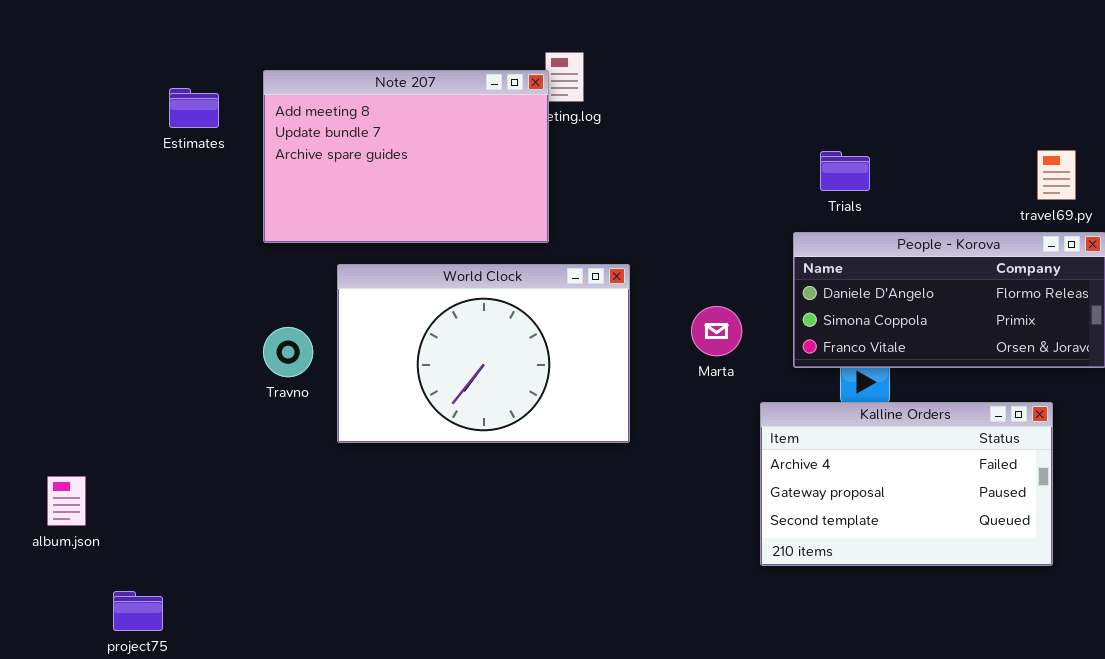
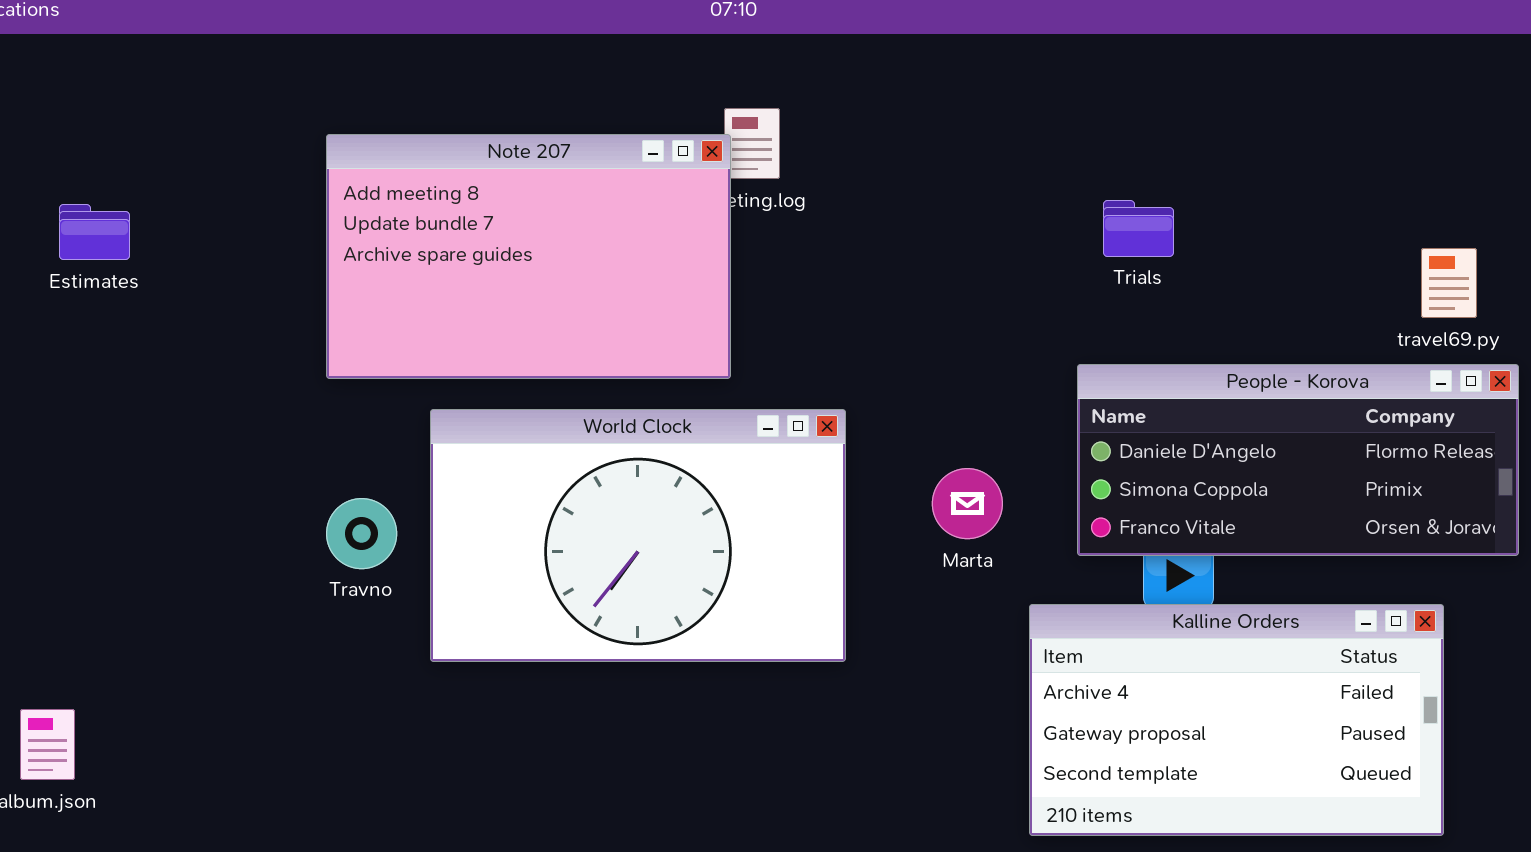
Estimates: [169,88,219,128] -> [59,204,130,260], moved
Trials: [820,151,870,191] -> [1103,200,1174,257], moved

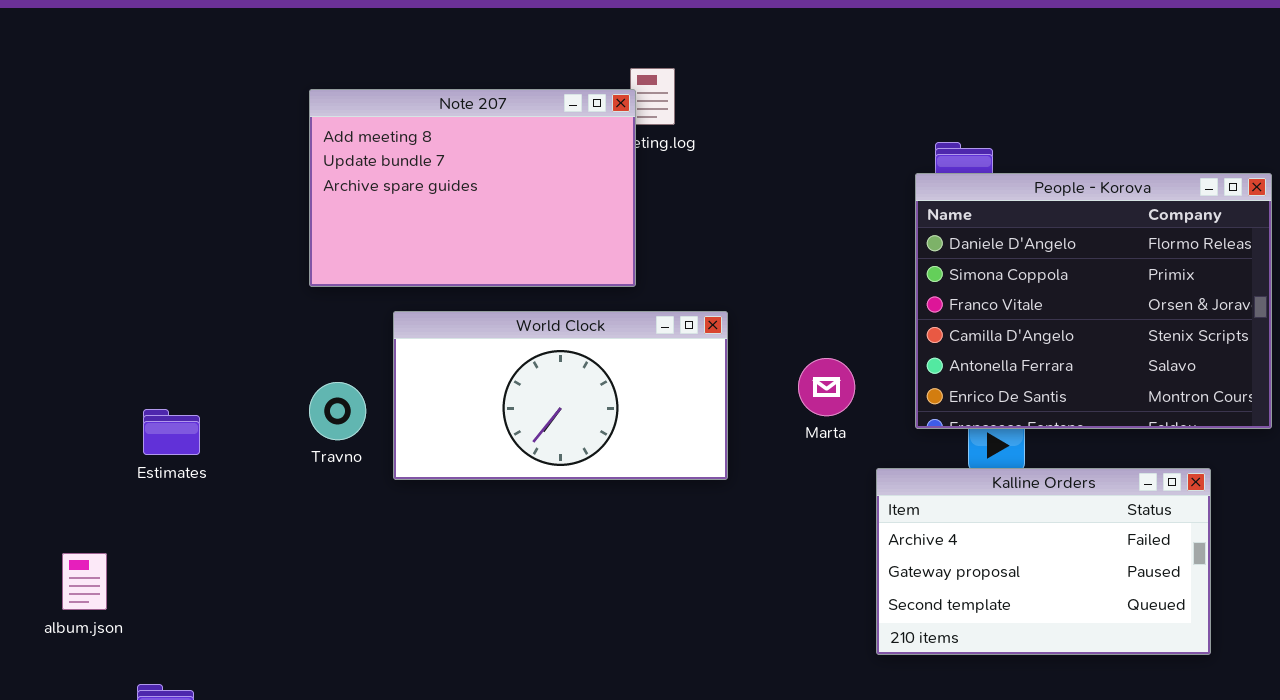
Estimates: [59,204,130,260] -> [143,409,200,455], moved
People - Korova: [1077,364,1519,556] -> [915,173,1272,429], resized
World Clock: [430,409,846,662] -> [393,311,728,480], resized

